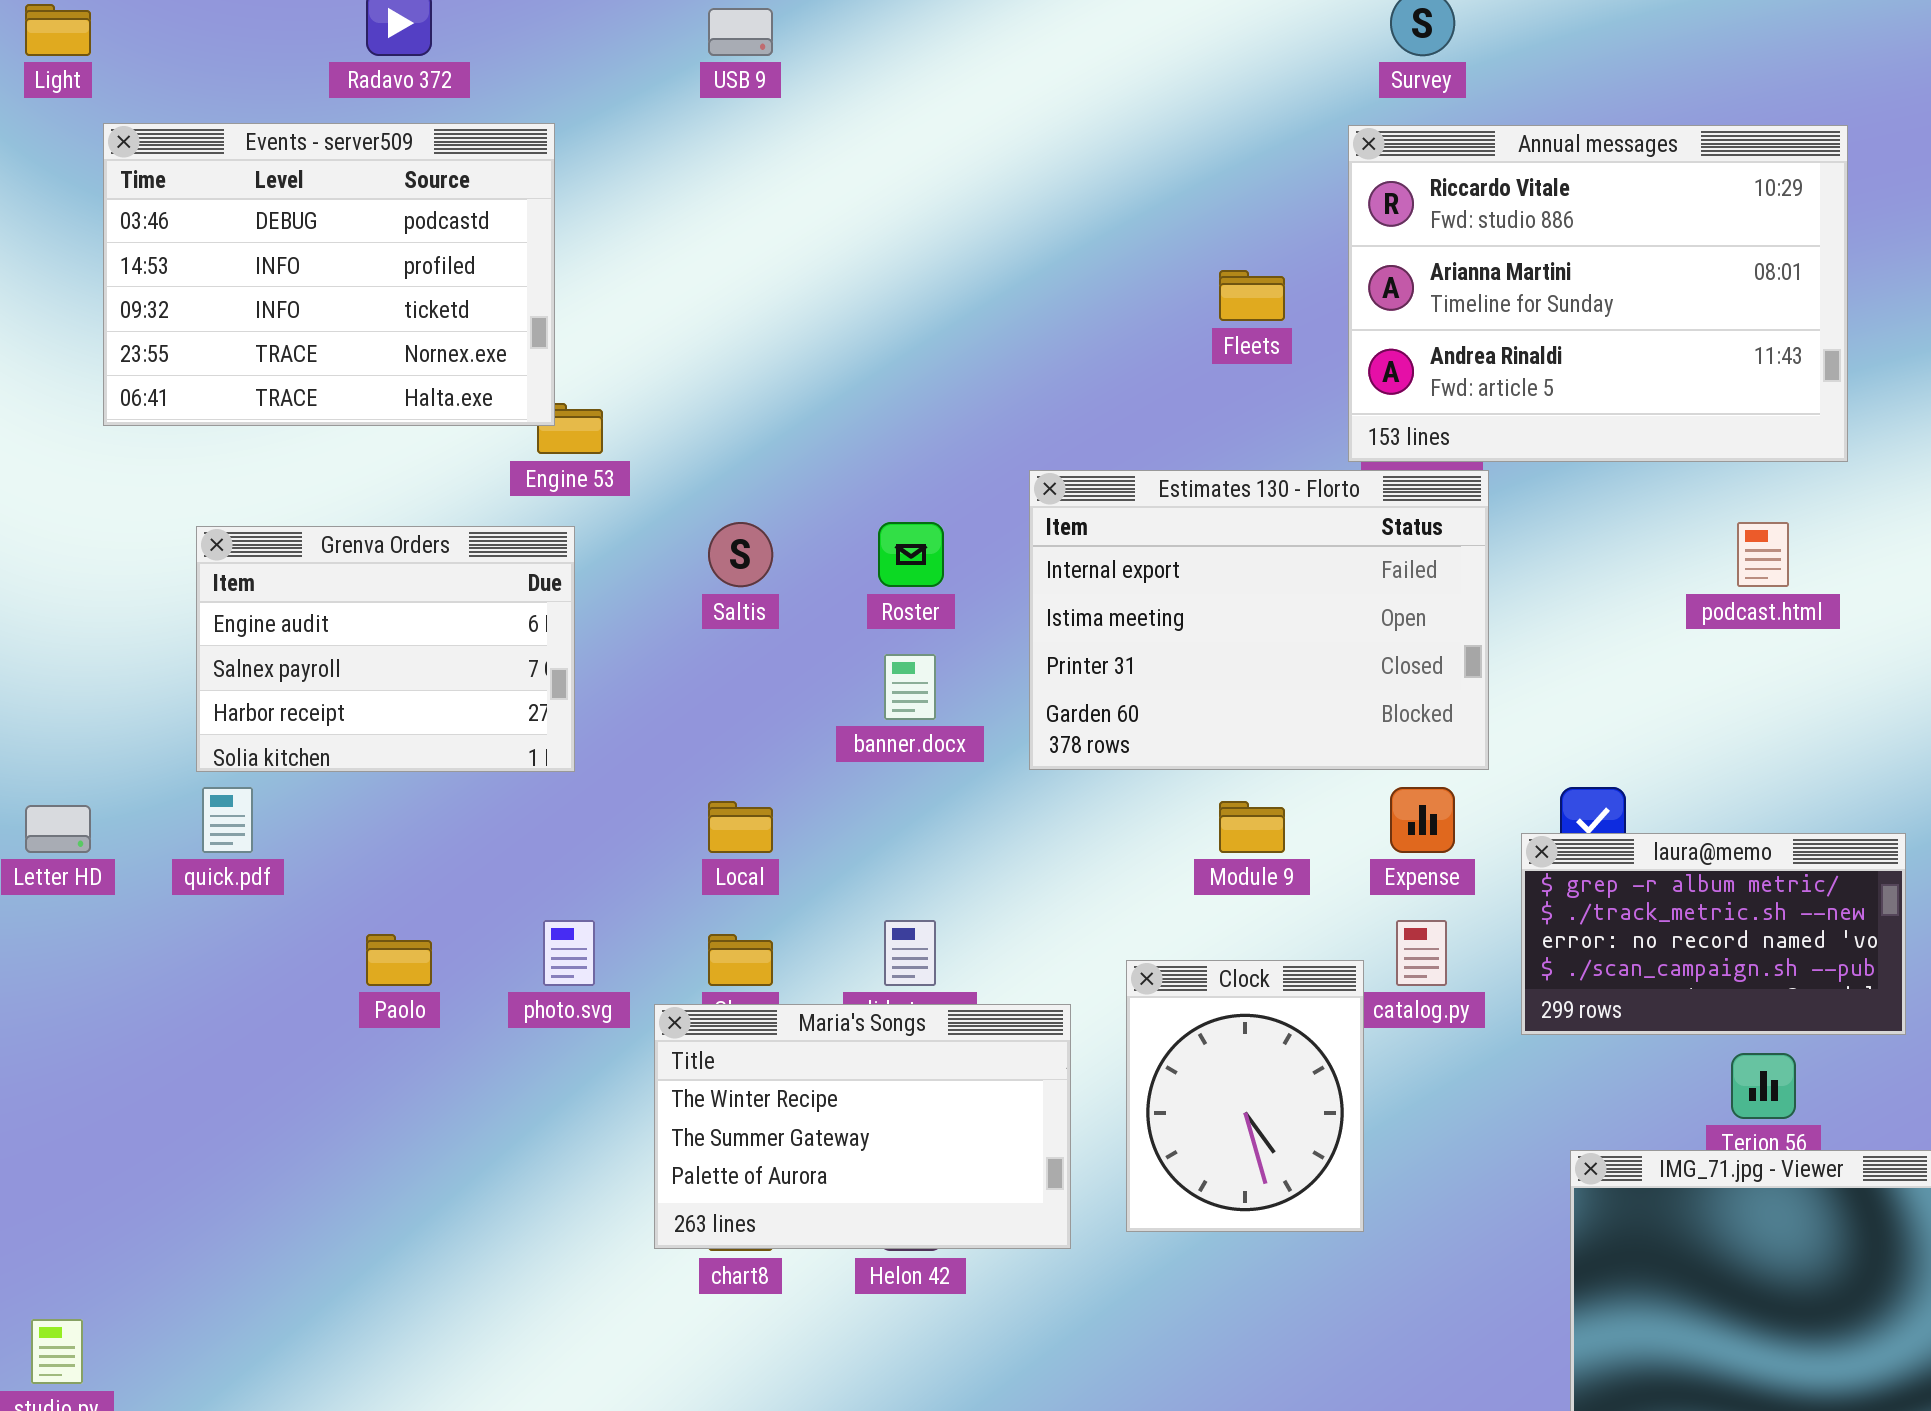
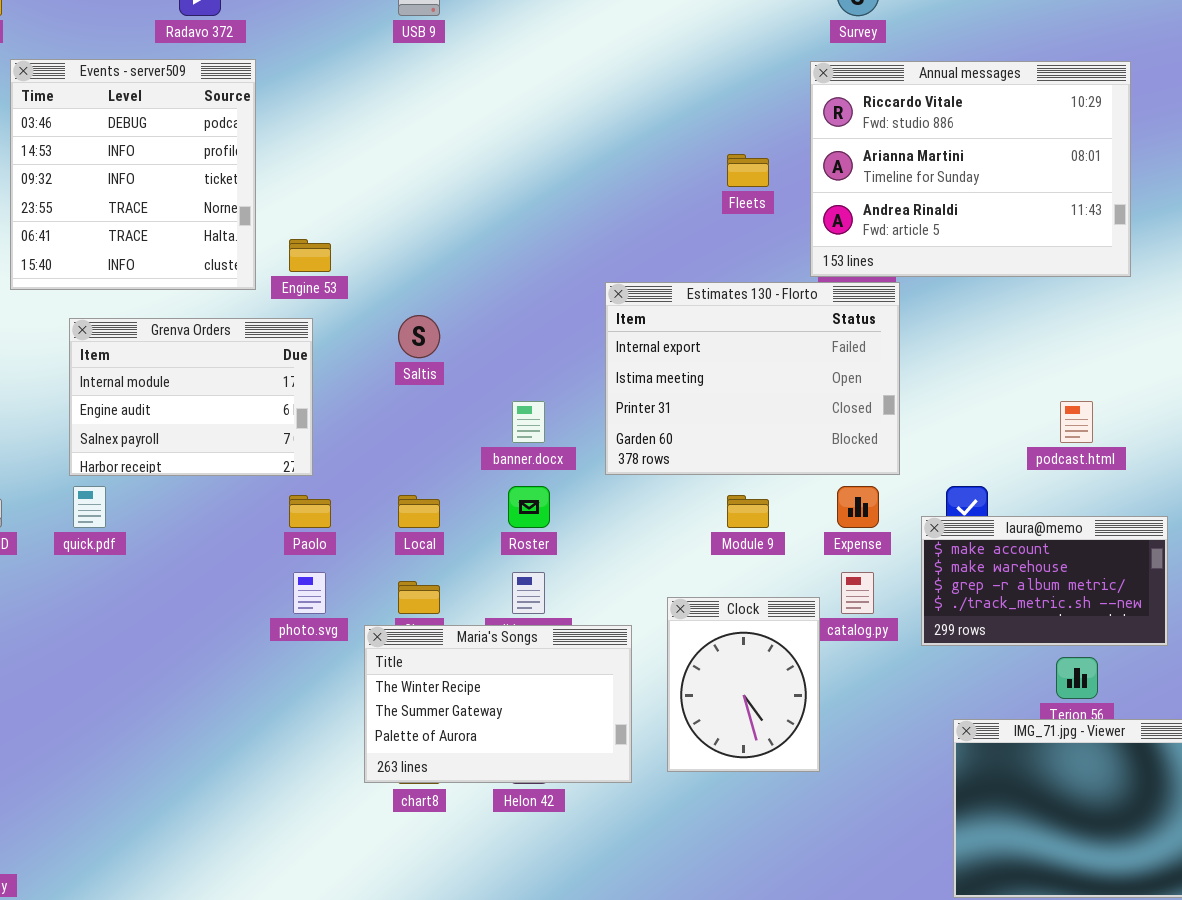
Events - server509: [103,123,555,426] -> [10,59,256,290], resized
Roster: [878,522,944,587] -> [508,486,550,528], moved
podcast.html: [1737,522,1789,587] -> [1060,401,1093,443], moved
Grenva Orders: [196,526,575,772] -> [69,318,313,476], scrolled up 1 row
laura@memo: [1521,833,1906,1035] -> [921,516,1168,646], scrolled up 2 rows
Paolo: [366,934,432,986] -> [289,495,331,528], moved

